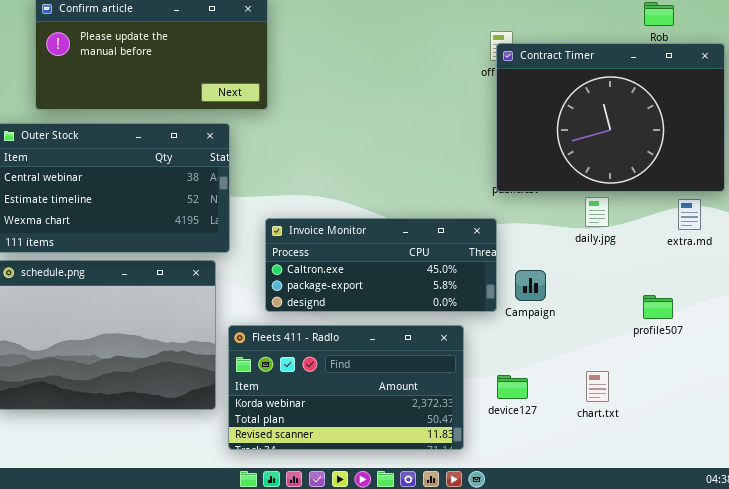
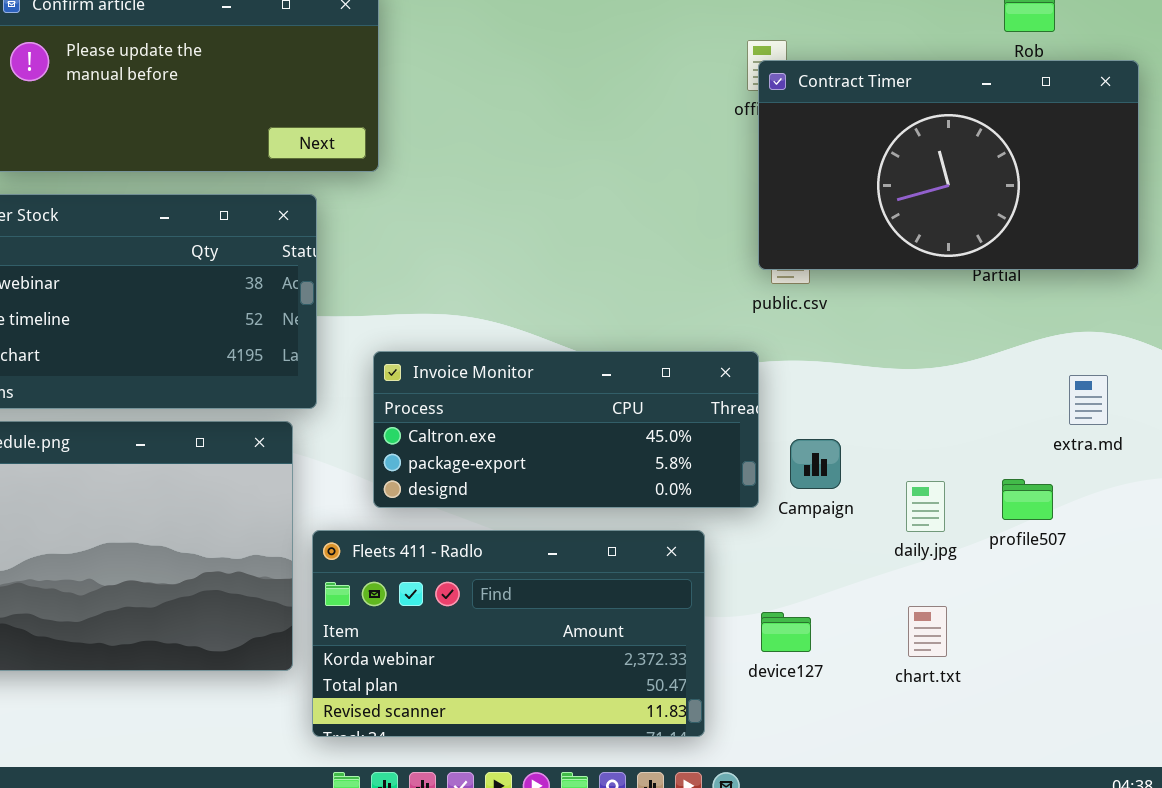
Contract Timer: [496,43,725,192] -> [758,60,1139,270], resized
daily.jpg: [585,197,609,227] -> [906,481,945,532], moved
extra.md: [678,199,701,230] -> [1069,375,1108,425], moved

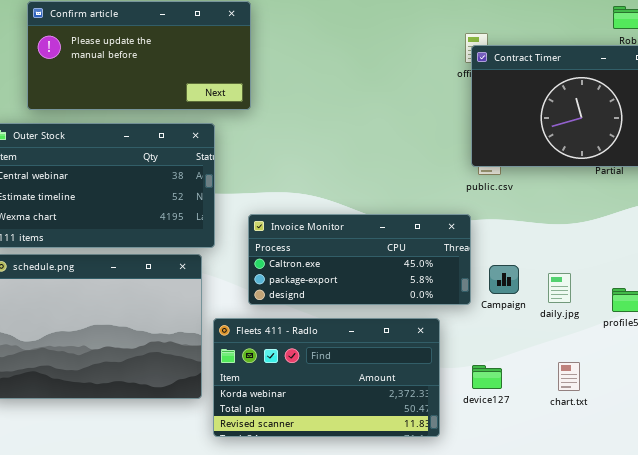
daily.jpg: [906,481,945,532] -> [548,273,571,303], moved

